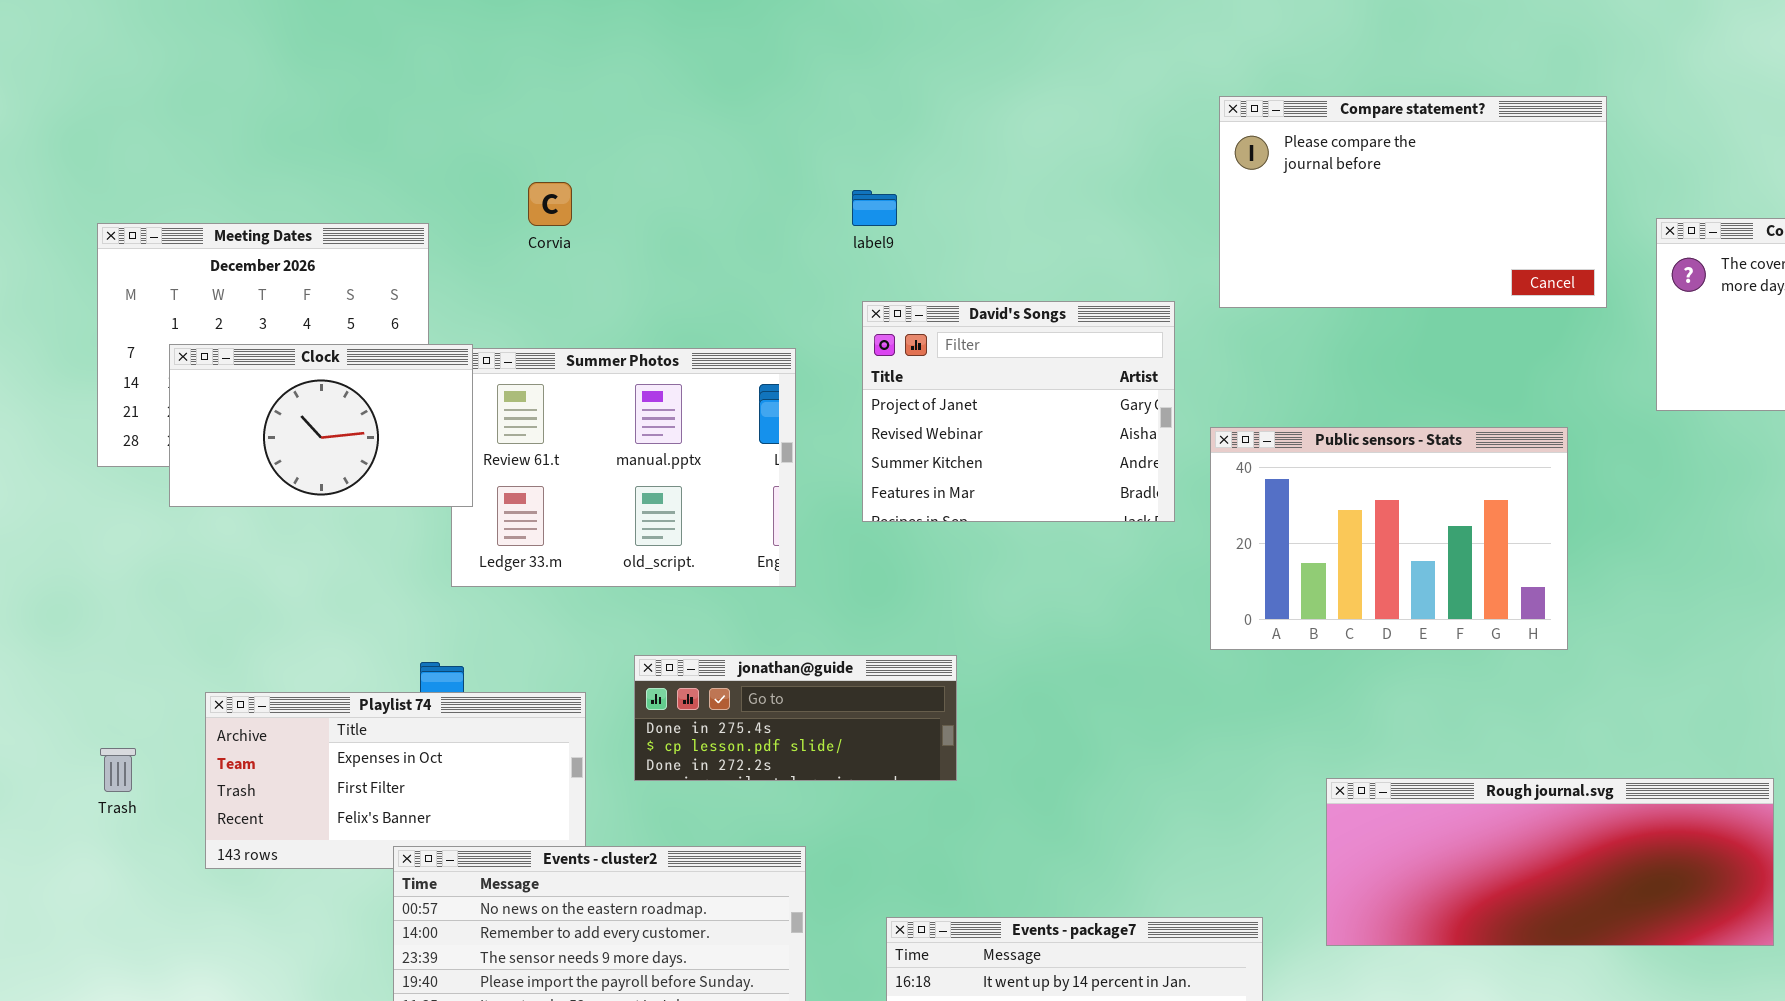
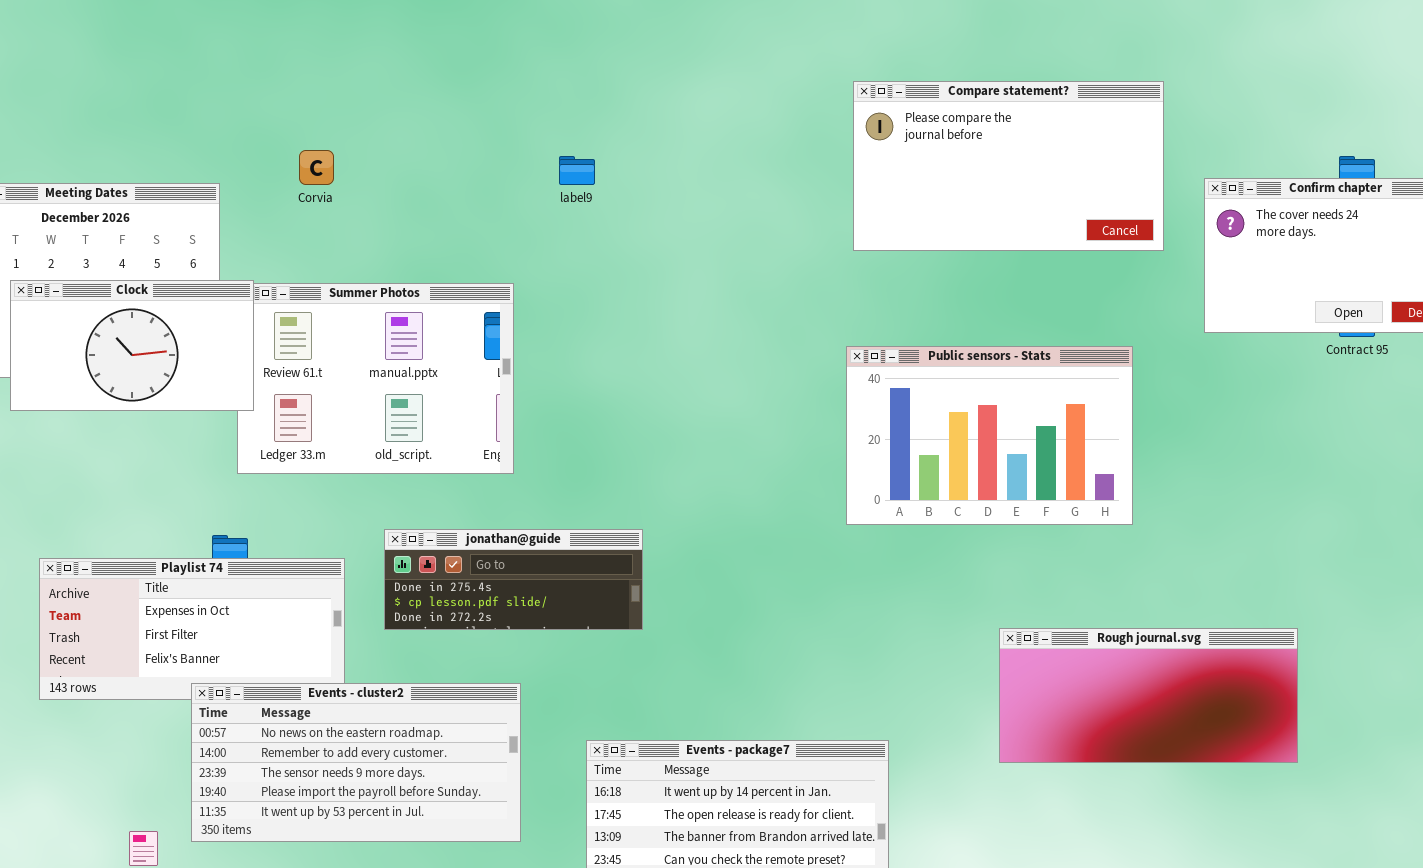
David's Songs: [862,301,1175,522] -> none, closed
Rough journal.svg: [1326,778,1774,946] -> [999,628,1298,763], resized

